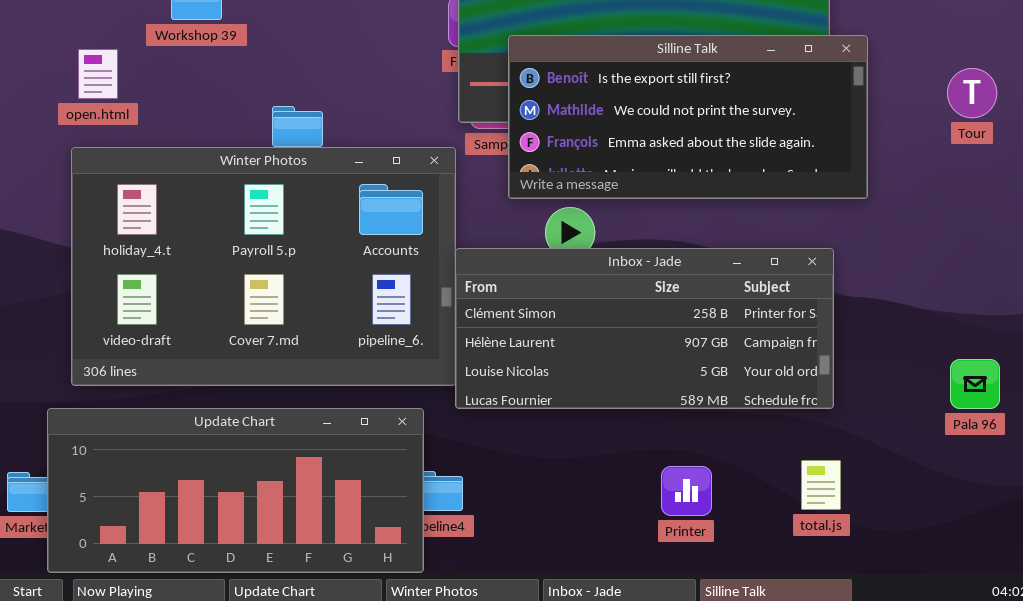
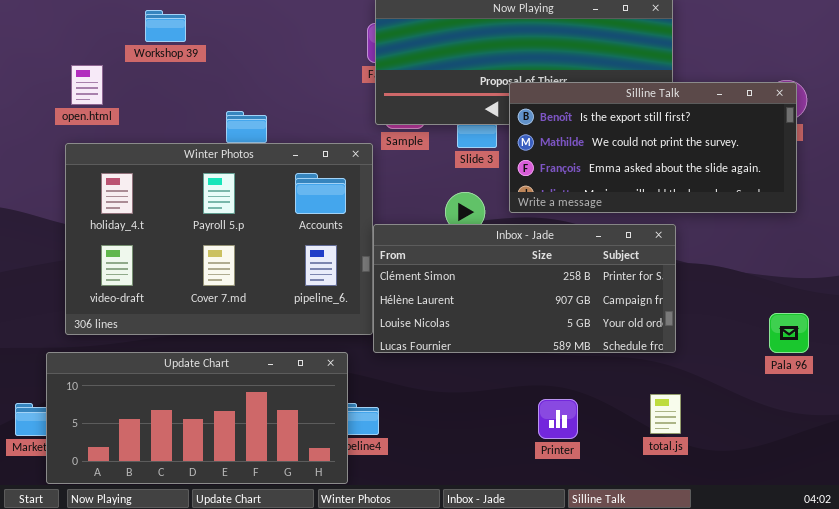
Silline Talk: [508,35,868,199] -> [509,82,797,213], moved

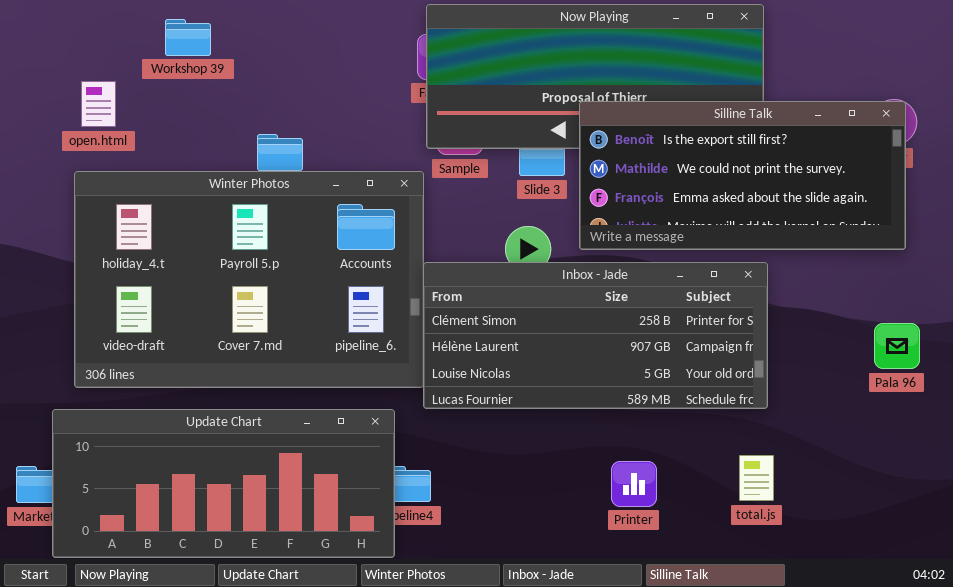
Pala 96: [769,313,809,353] -> [874,323,920,369], moved

